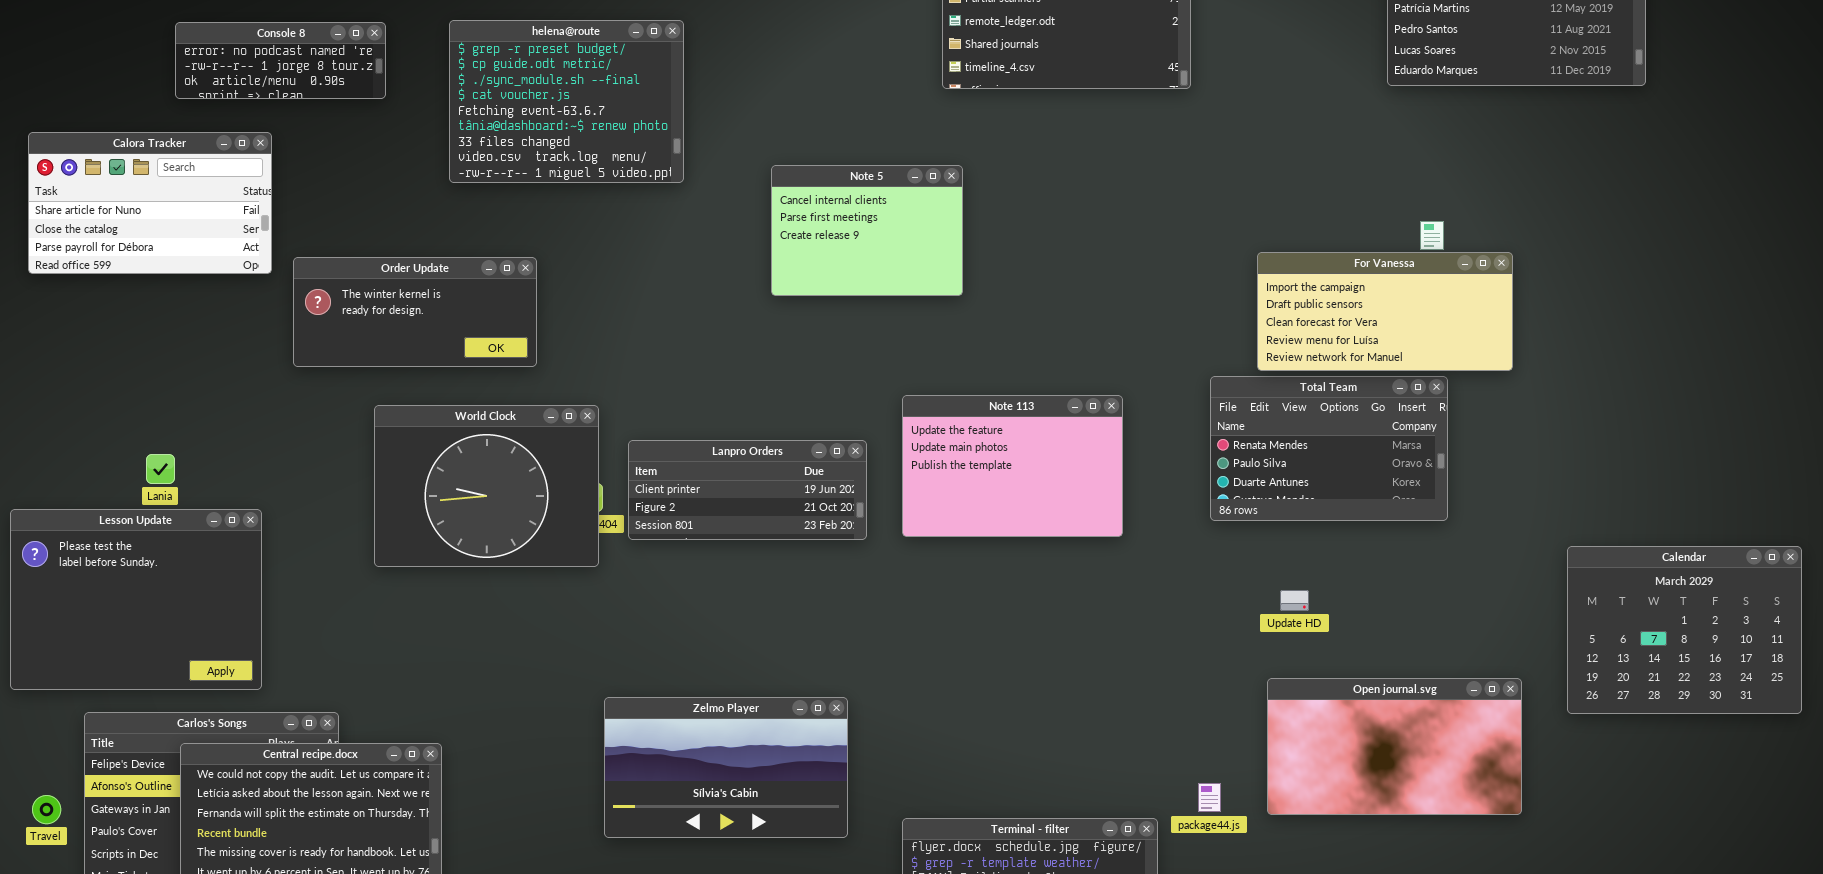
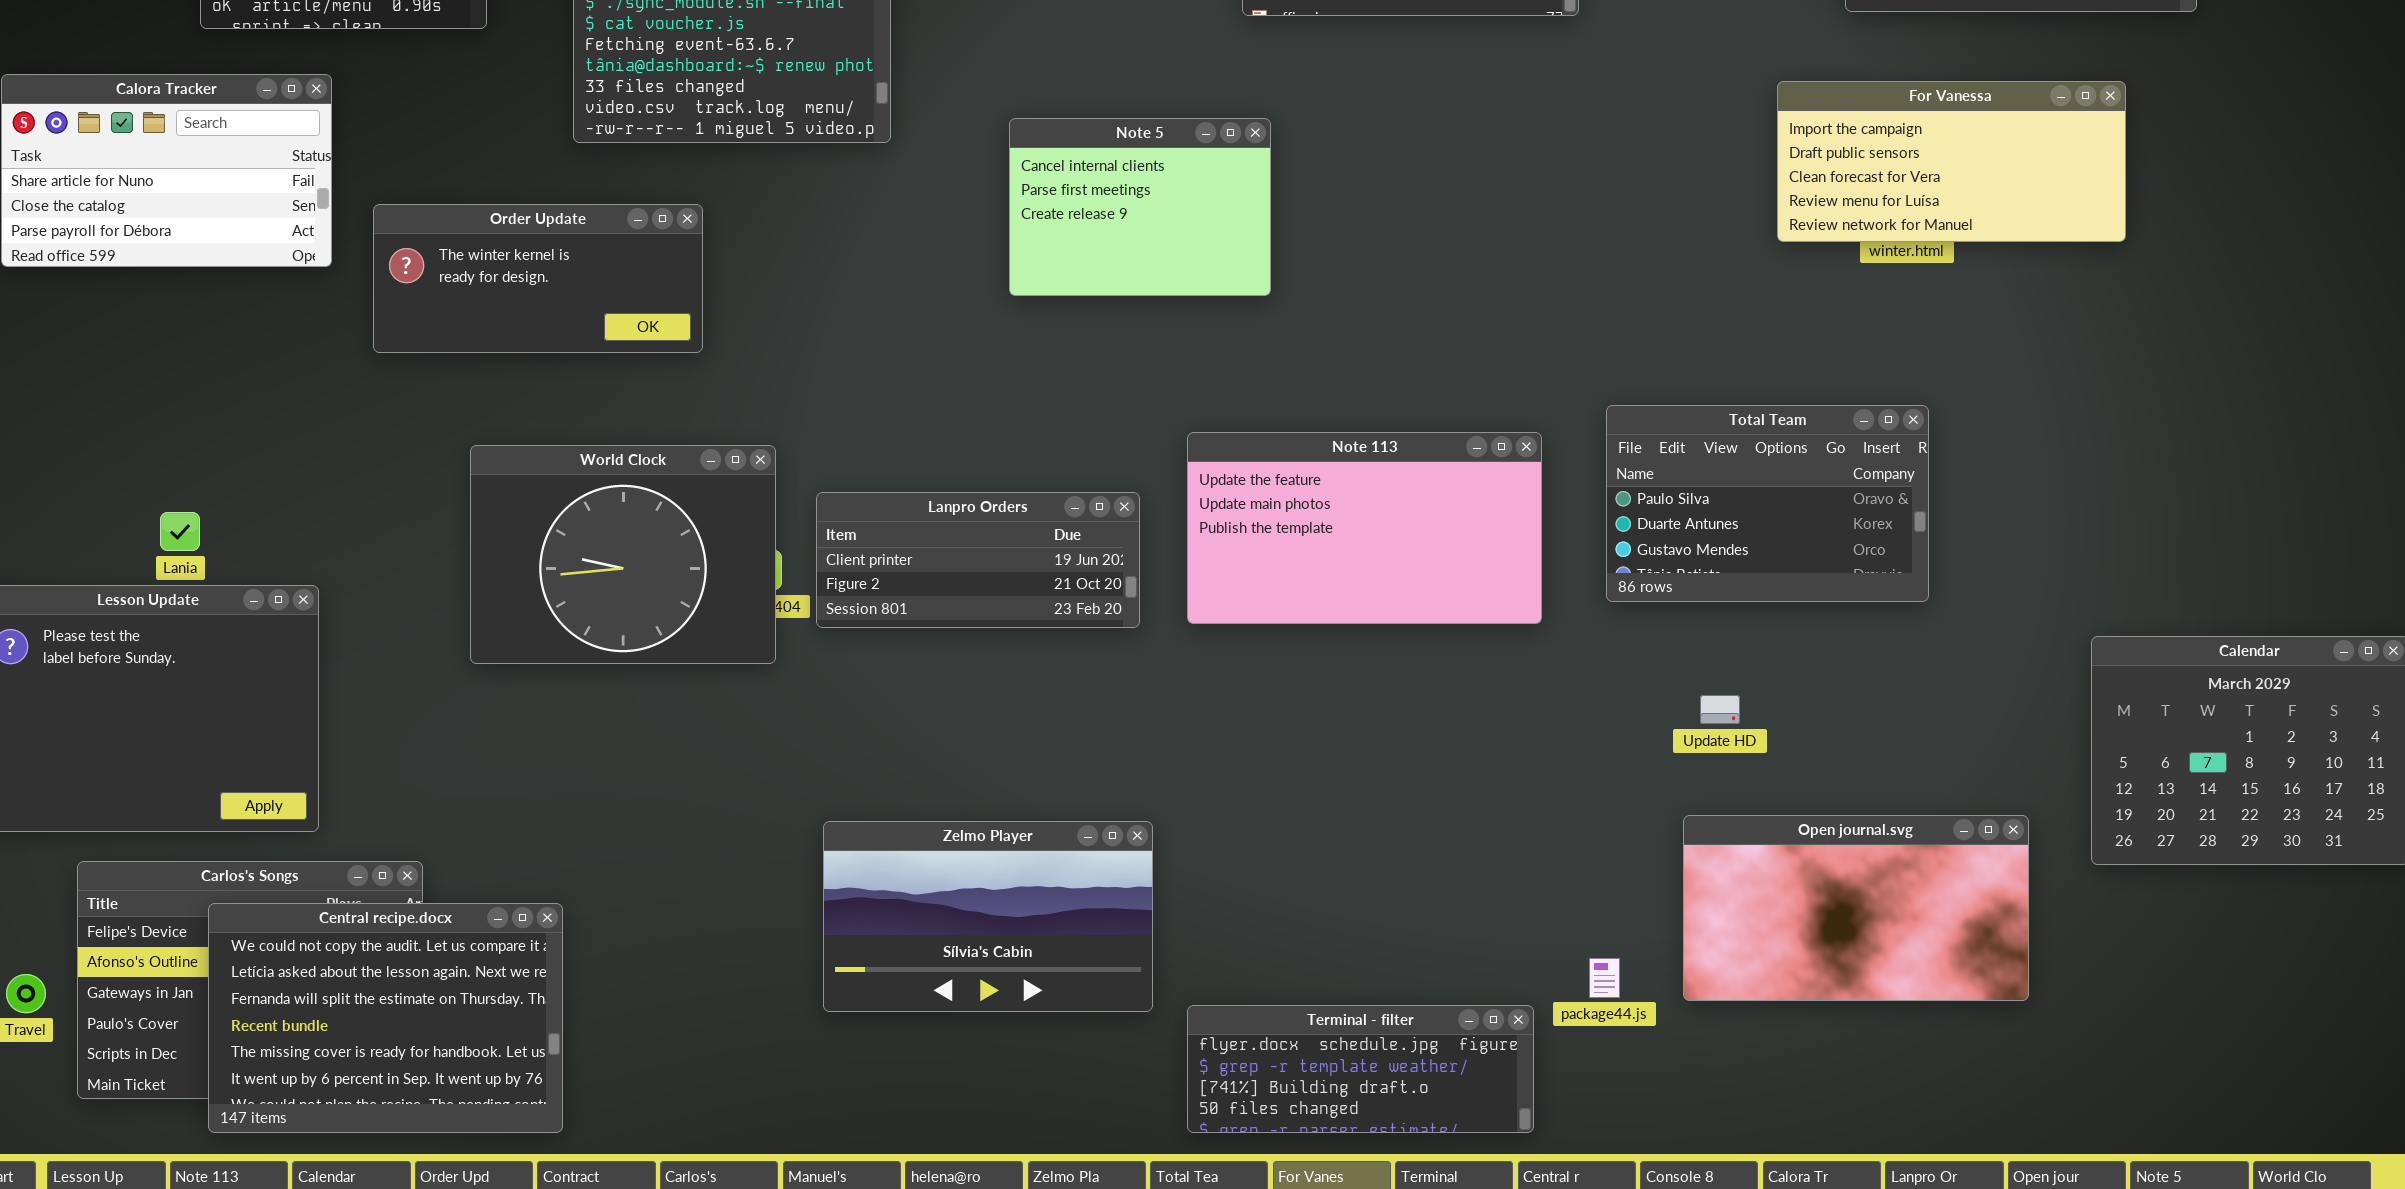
For Vanessa: [1257,252,1513,371] -> [1777,81,2126,242], moved
Order Update: [293,257,537,367] -> [373,204,703,353], moved
Total Team: [1210,376,1448,521] -> [1606,405,1929,602], scrolled down 1 row
Note 113: [902,395,1123,537] -> [1187,432,1542,624], resized
Zelmo Player: [604,697,848,838] -> [823,821,1153,1012], moved

